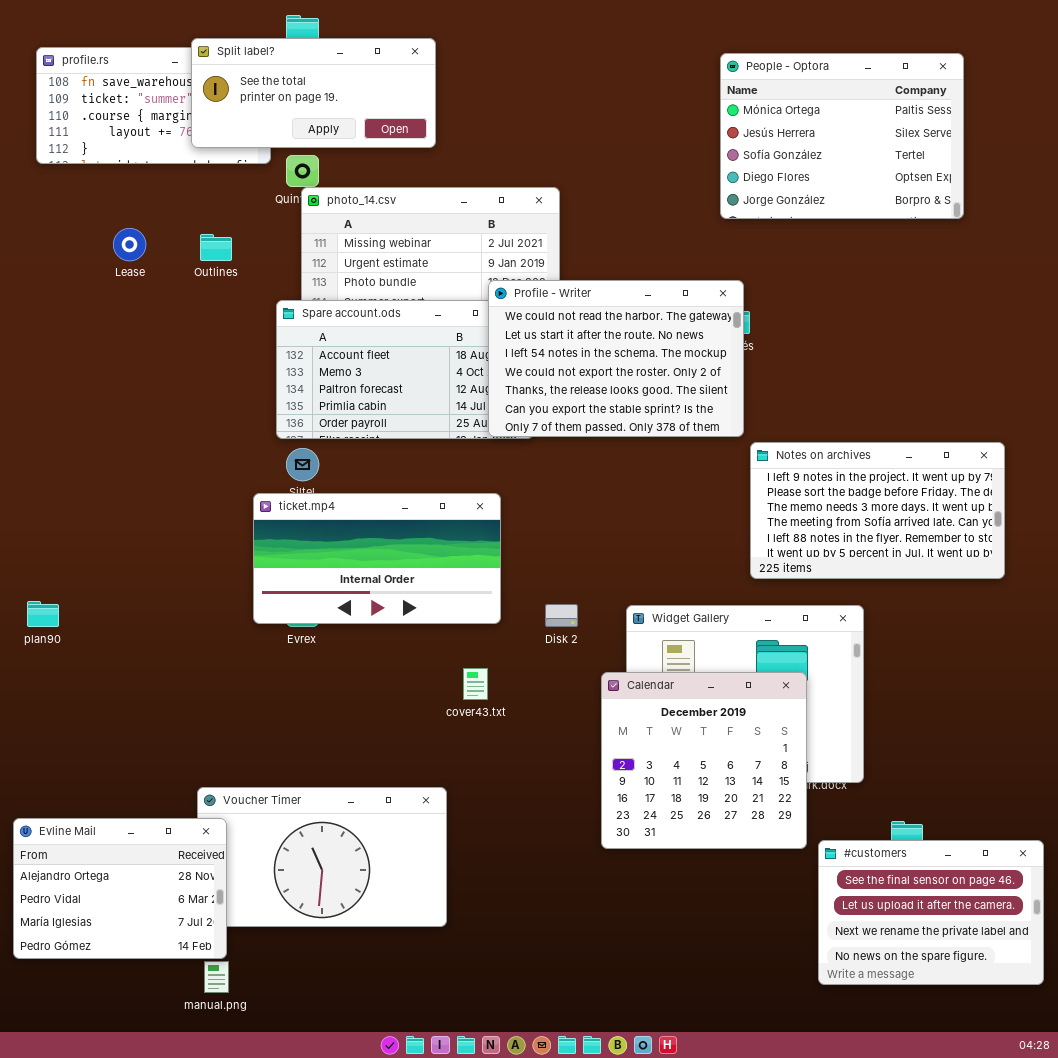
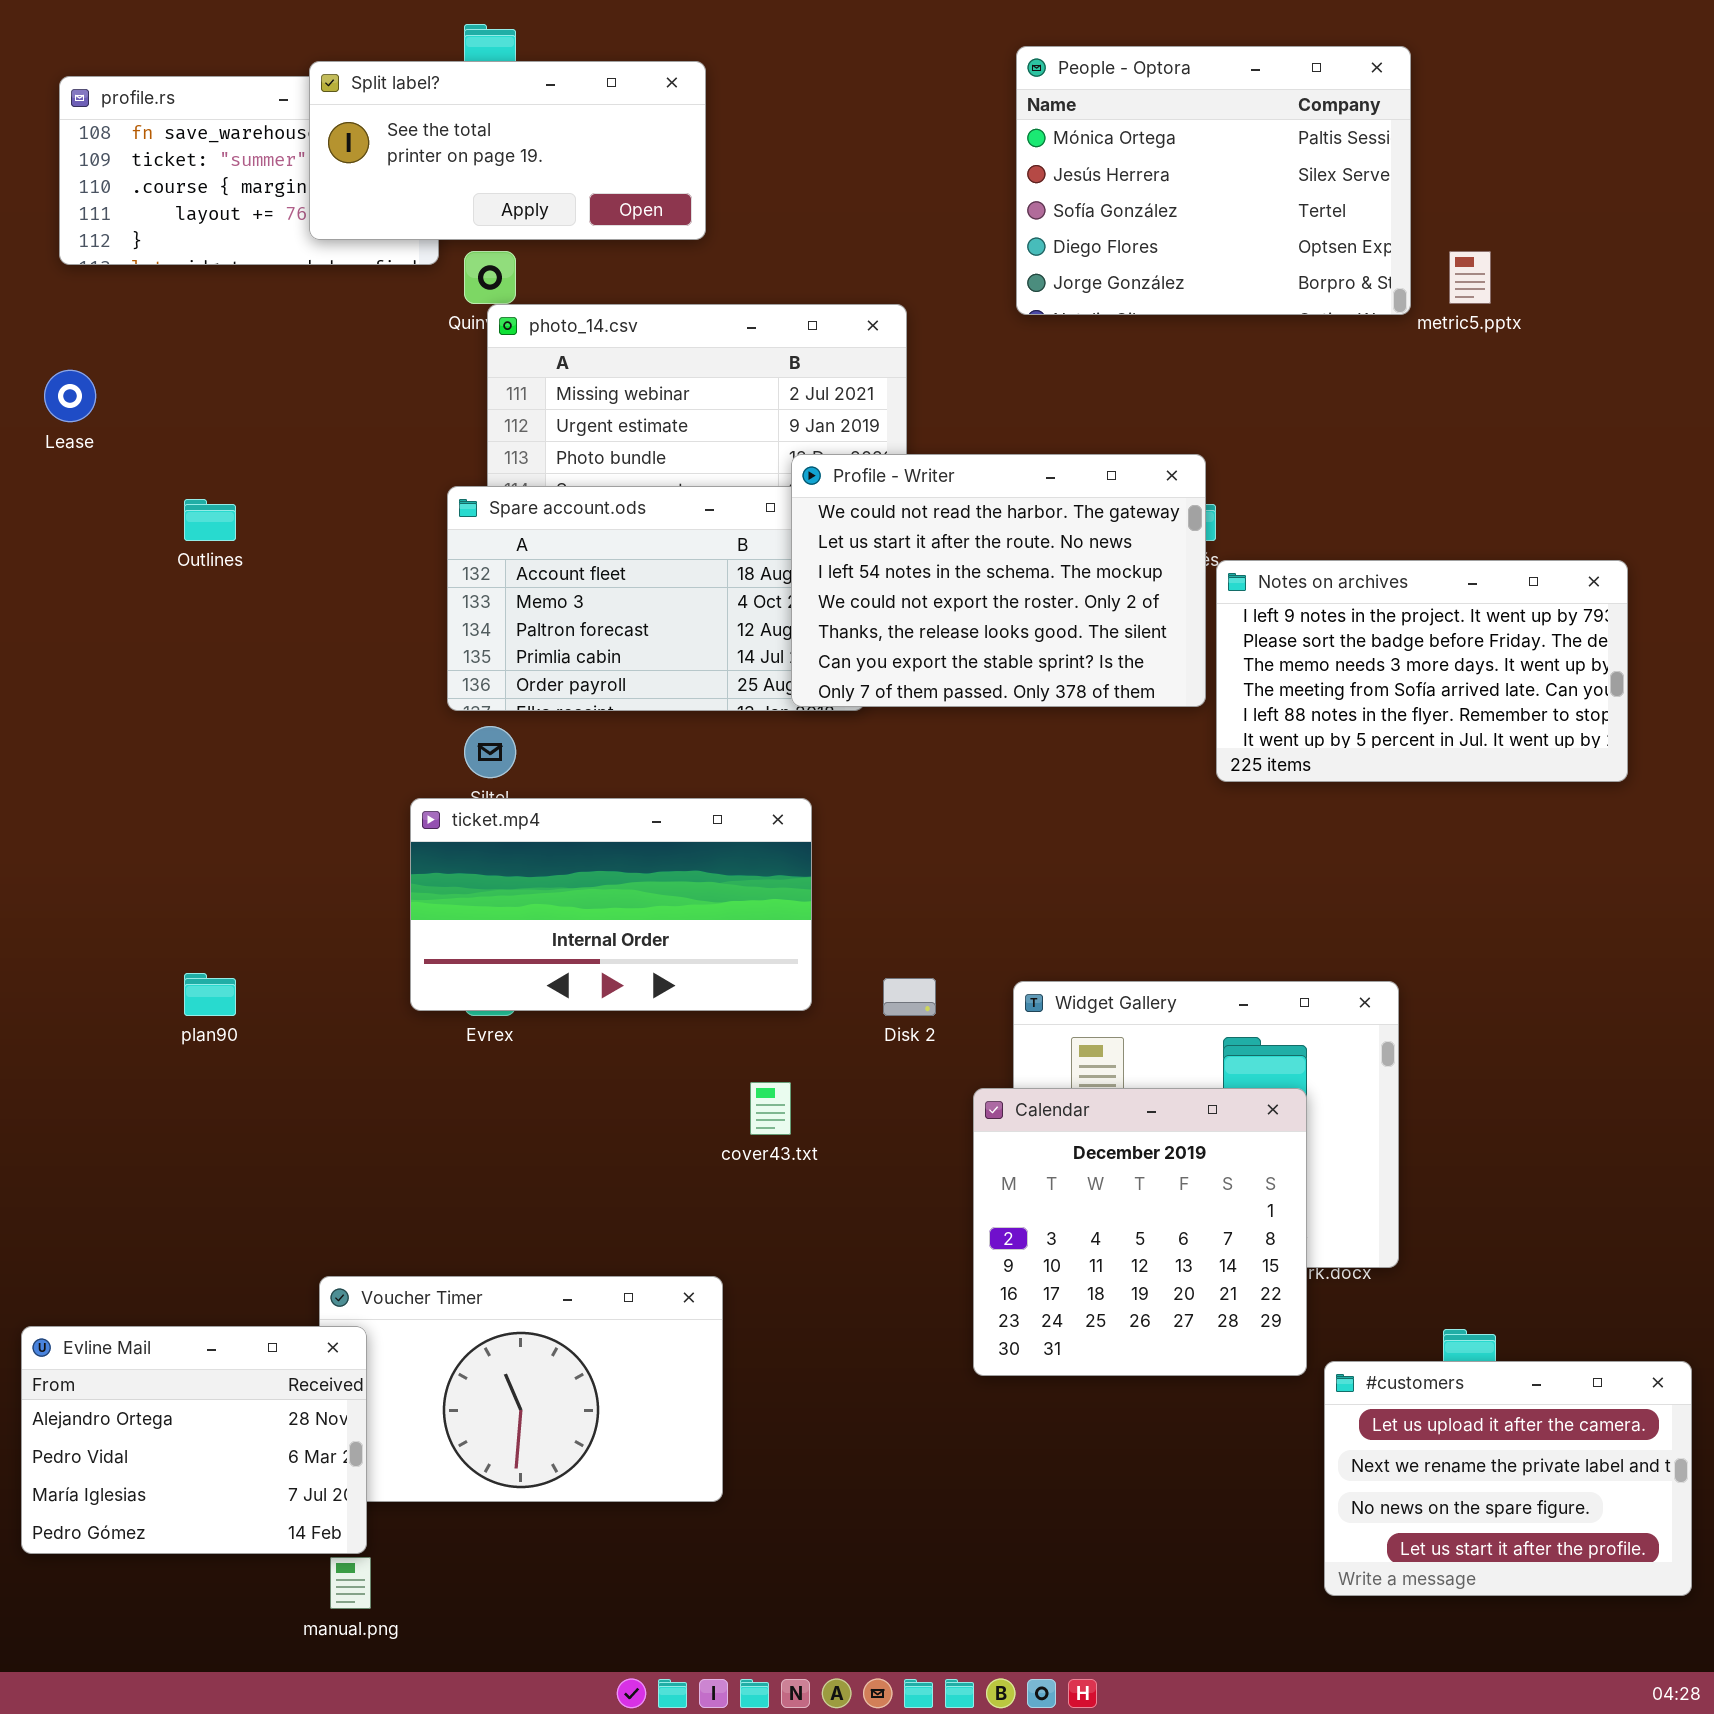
People - Optora: [720,53,964,219] -> [1016,46,1411,315], moved
Lease: [113,228,146,261] -> [44,370,96,422], moved
Outlines: [200,234,232,261] -> [184,499,236,541], moved
Notes on archives: [750,442,1005,579] -> [1216,560,1628,782], moved
plan90: [27,601,59,627] -> [184,973,236,1016], moved
#customers: [818,840,1044,985] -> [1324,1361,1692,1596], scrolled down 1 row

